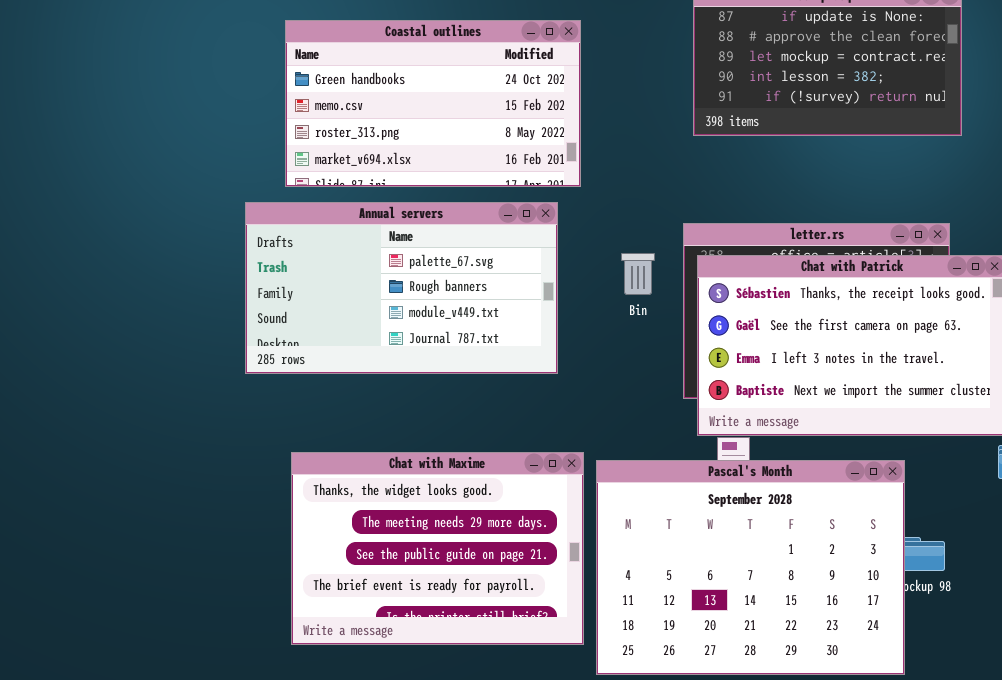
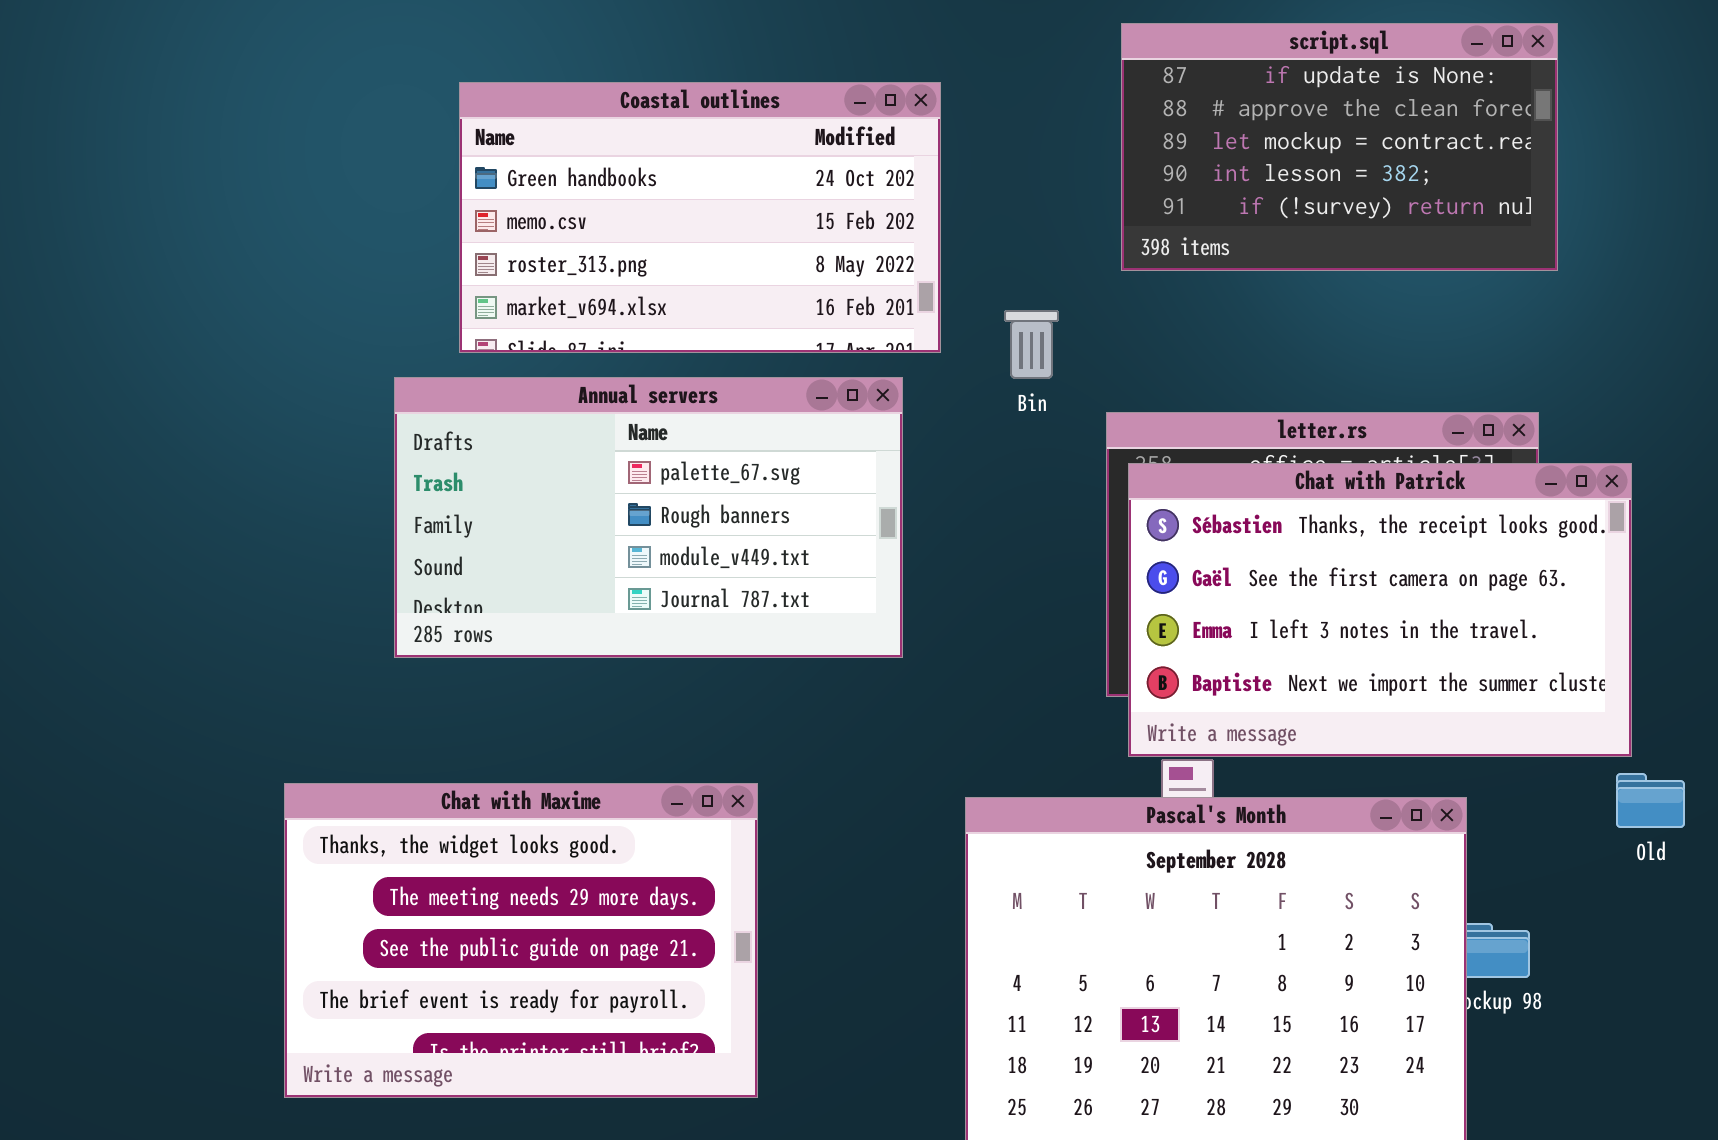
Bin: [621,253,655,295] -> [1004,310,1059,379], moved
Chat with Maxime: [291,452,584,645] -> [284,783,758,1098], moved

